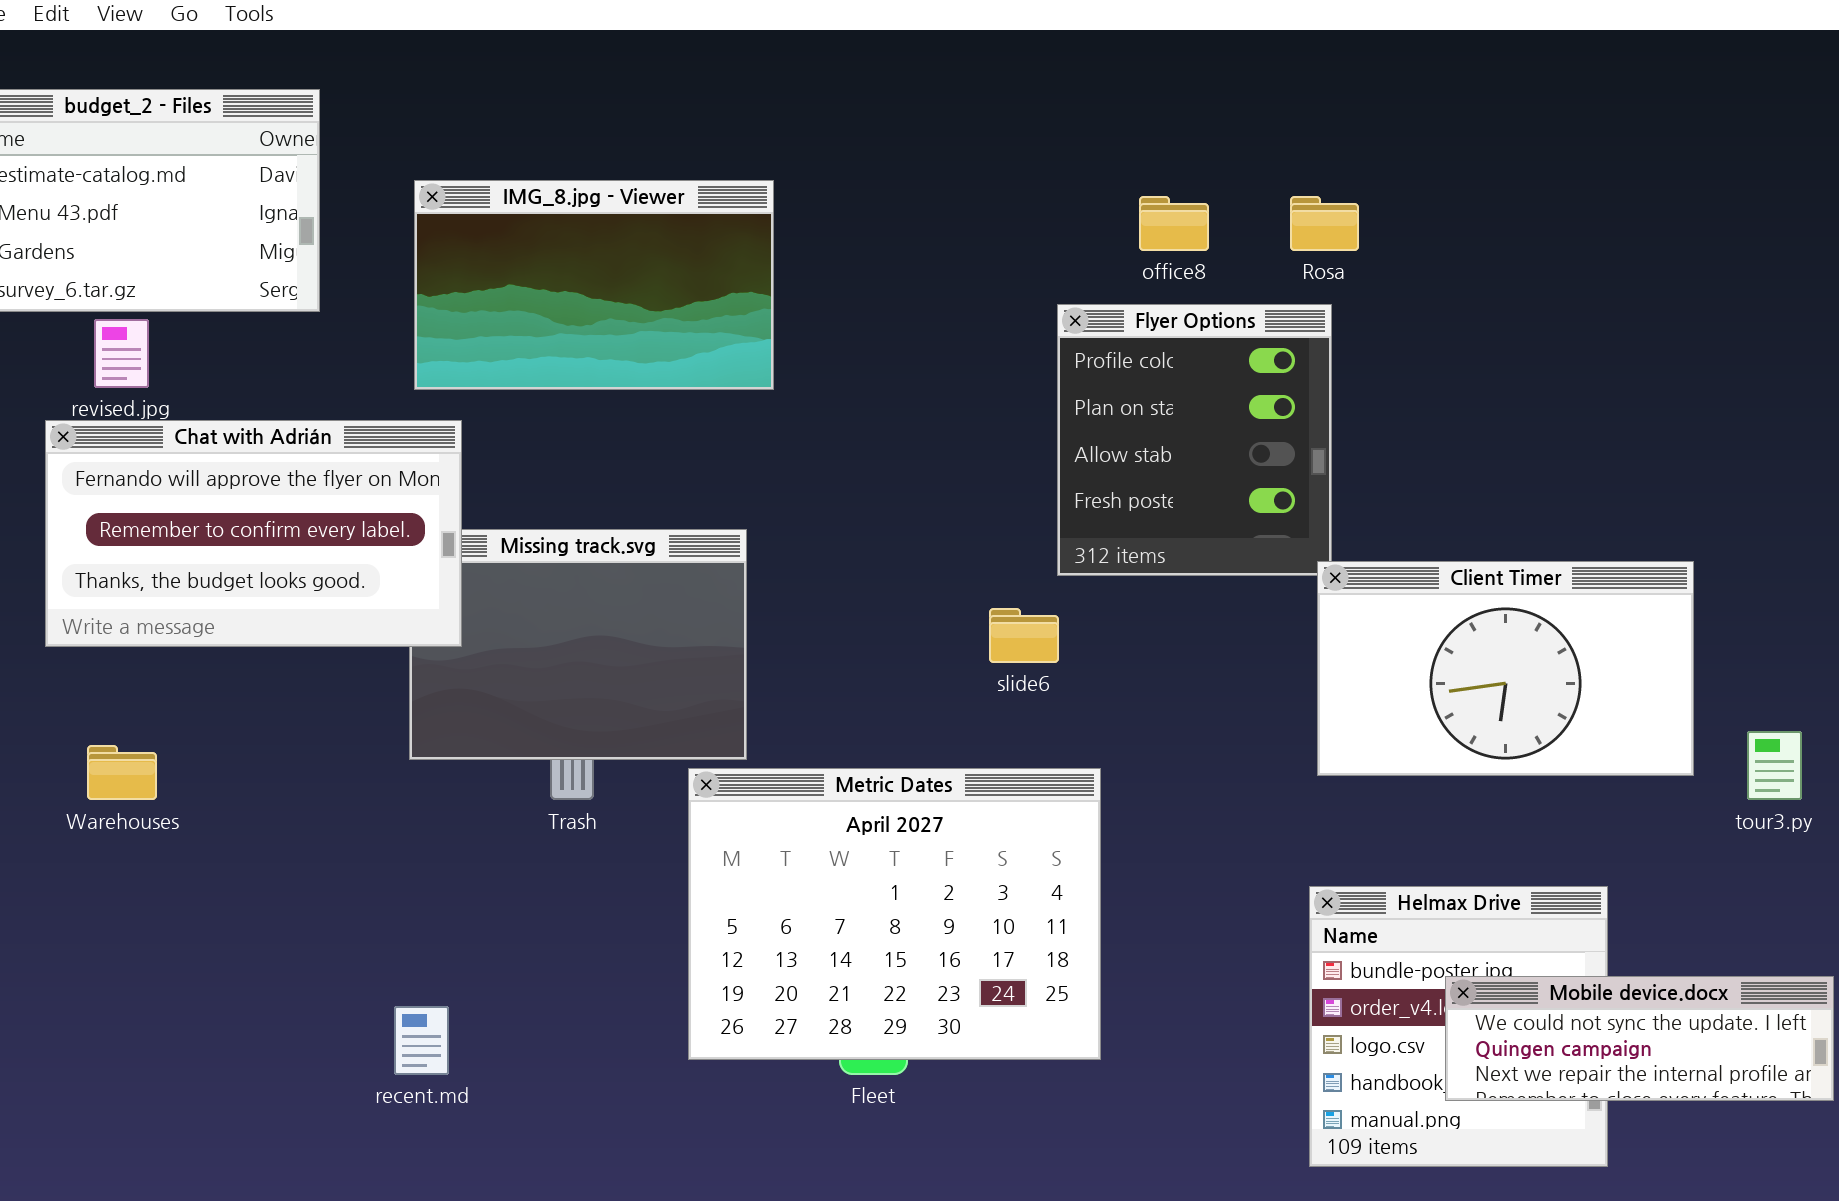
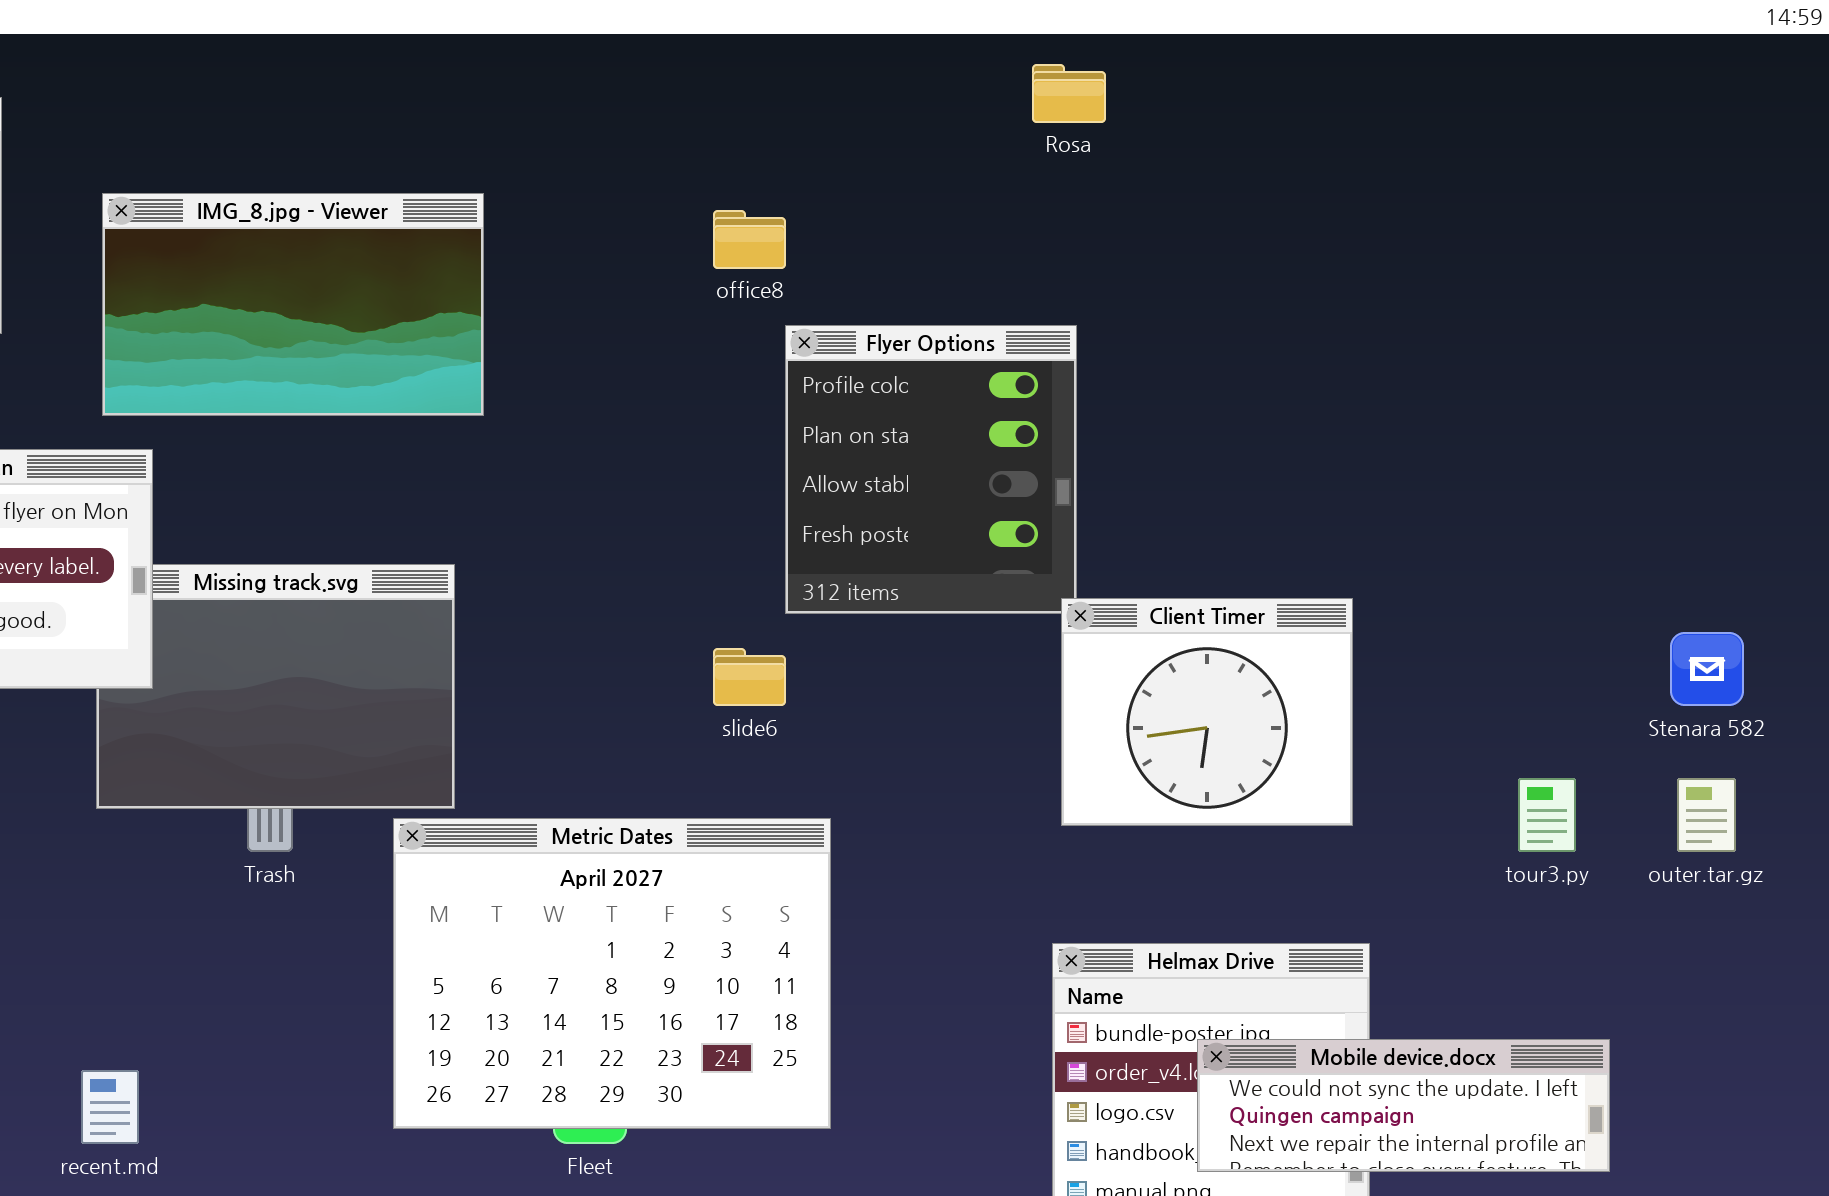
office8: [1139,196,1209,251] -> [713,210,786,269], moved
Rosa: [1290,196,1359,251] -> [1032,64,1106,123], moved
Client Timer: [1317,561,1694,776] -> [1061,598,1353,826], resized

